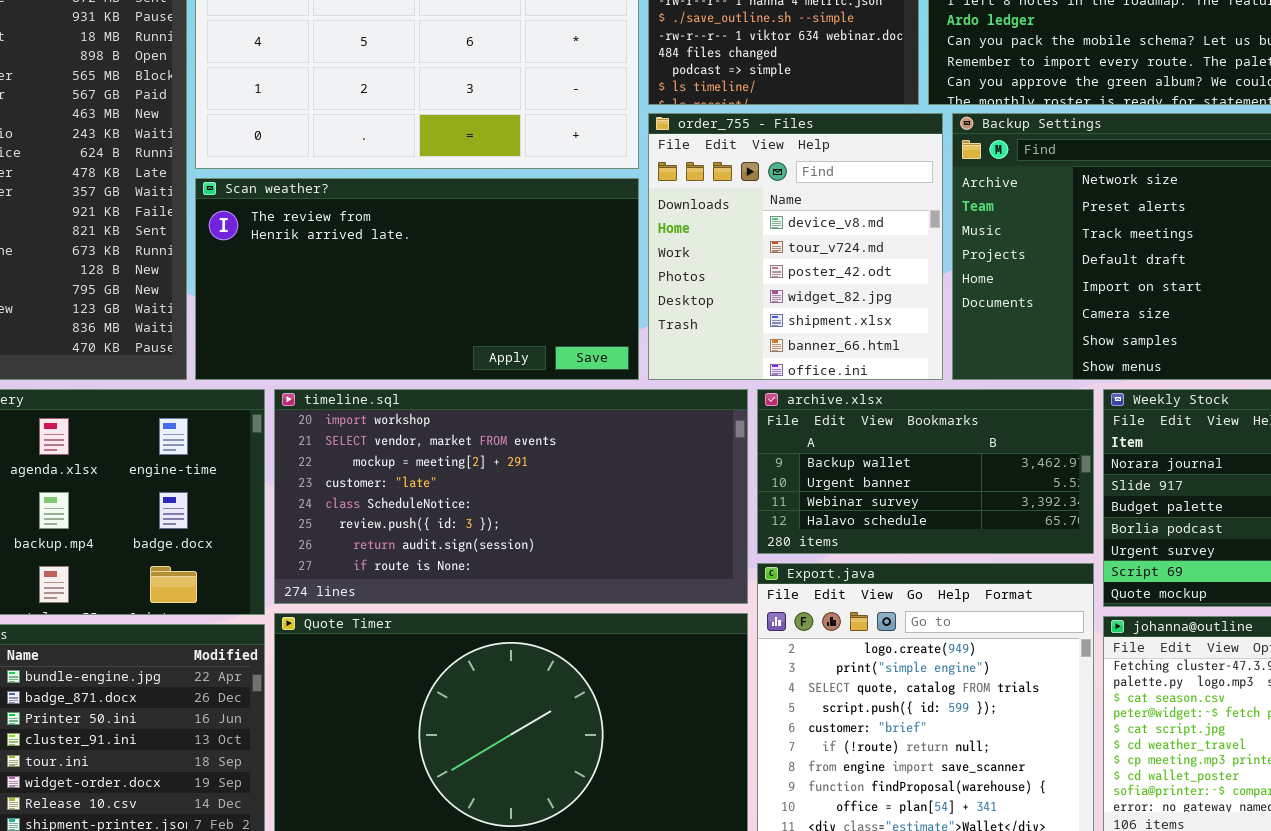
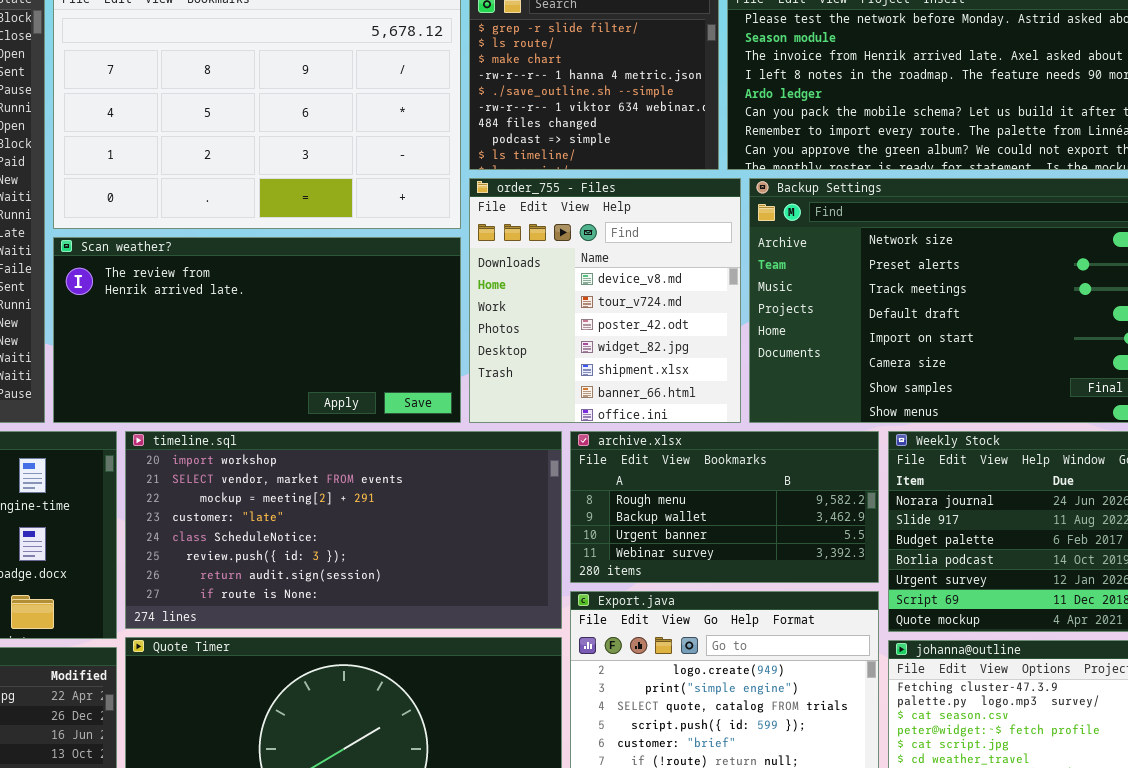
archive.xlsx: [757,389,1094,554] -> [570,431,879,583], scrolled up 1 row

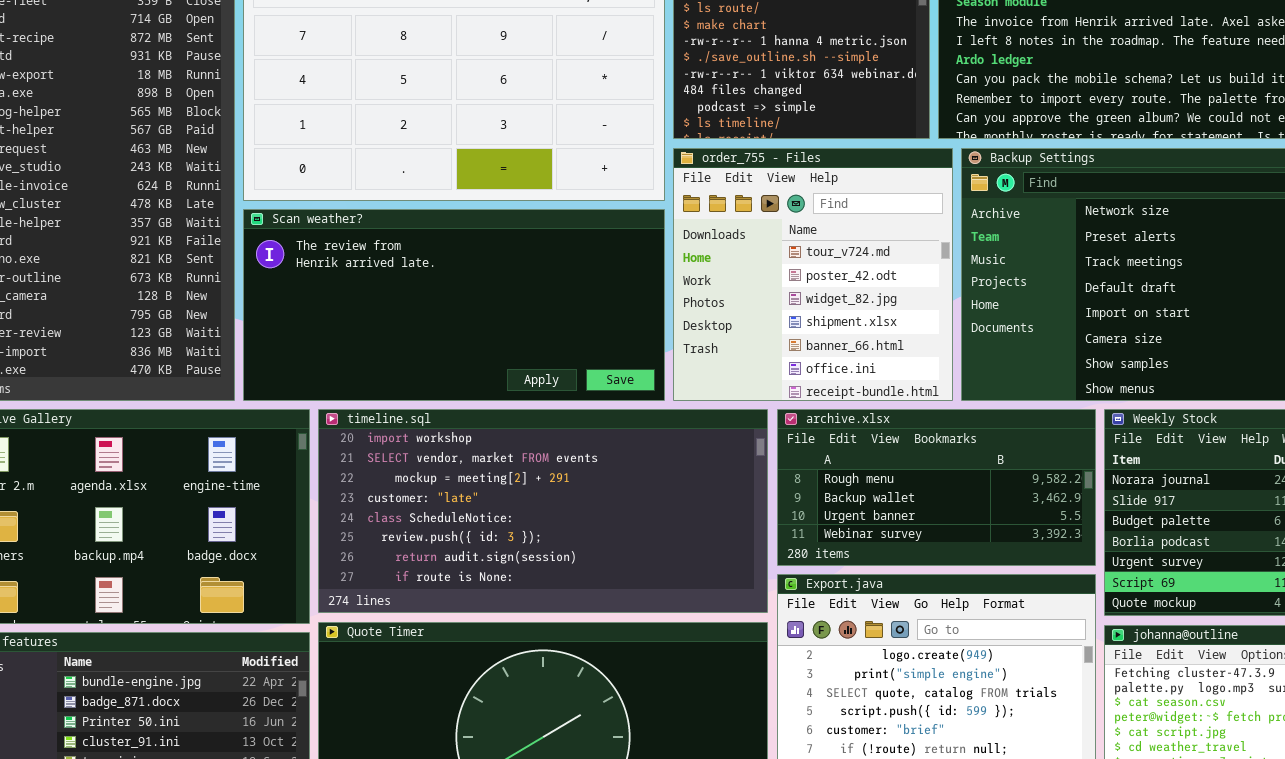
order_755 - Files: [469,178,741,423] -> [673,148,953,401], scrolled down 1 row

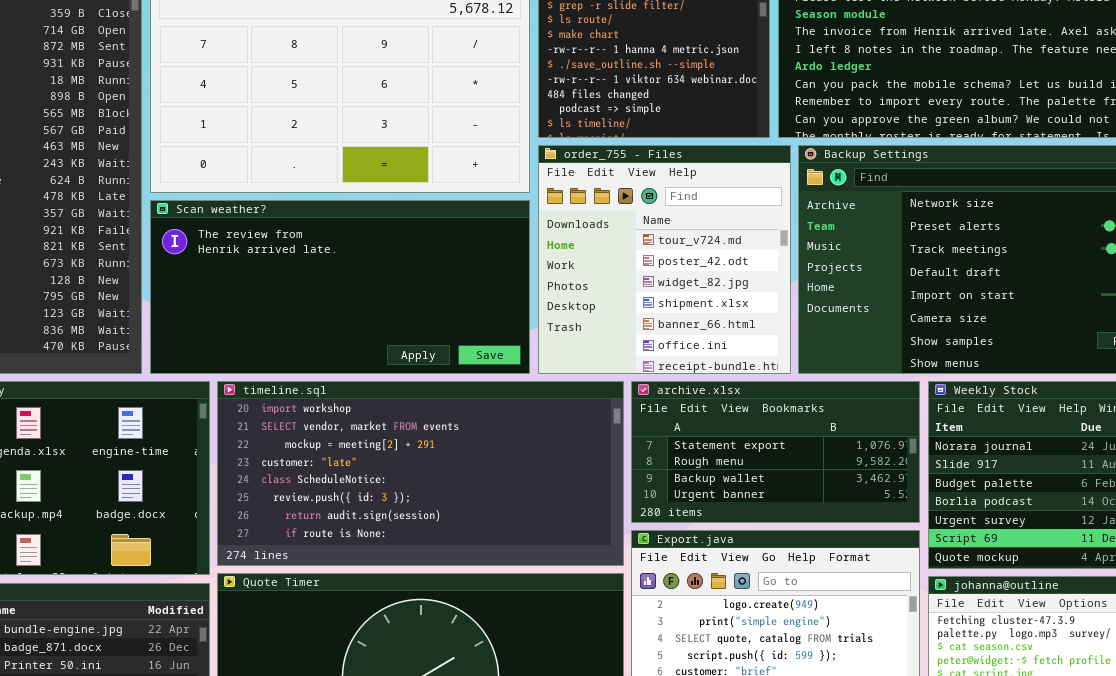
archive.xlsx: [777,409,1096,566] -> [631,381,920,523], scrolled up 1 row

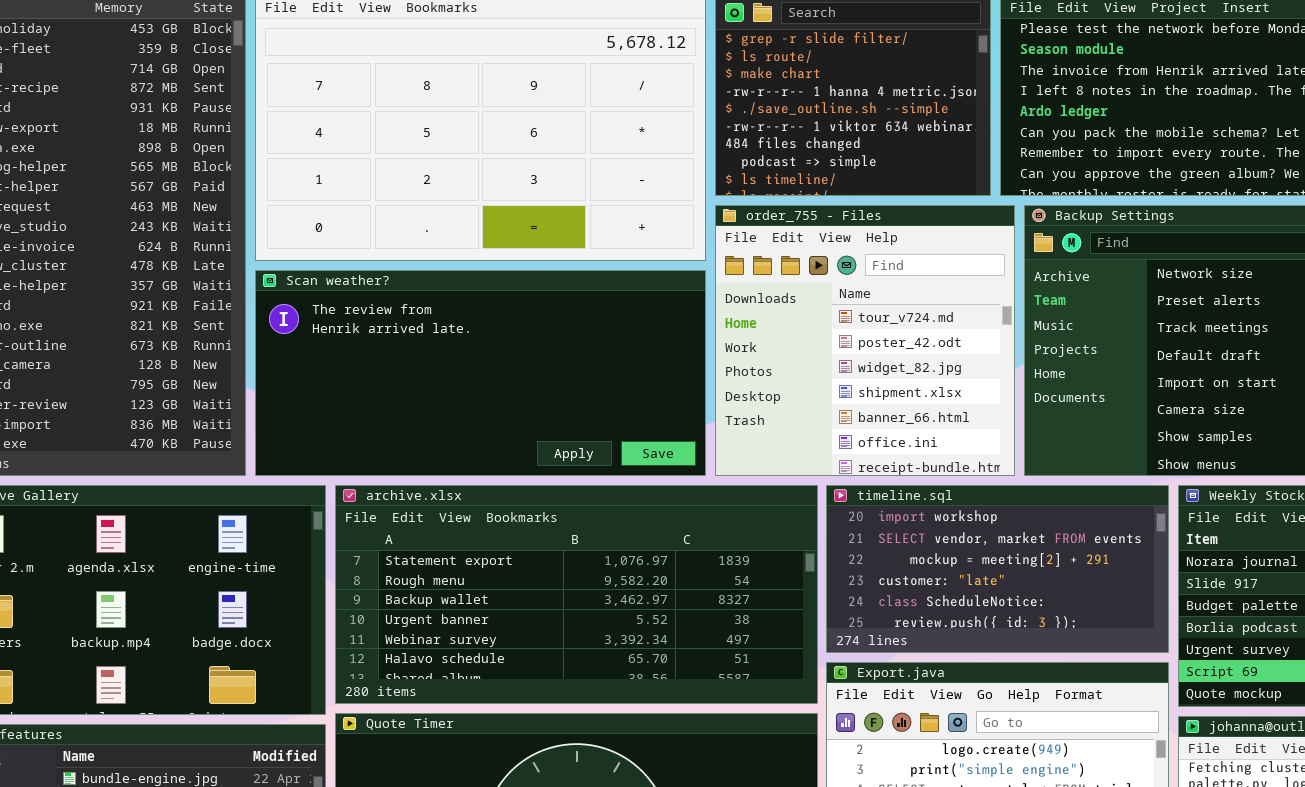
timeline.sql: [217,381,624,566] -> [826,485,1169,653], moved, resized
archive.xlsx: [631,381,920,523] -> [335,485,818,704], moved, resized

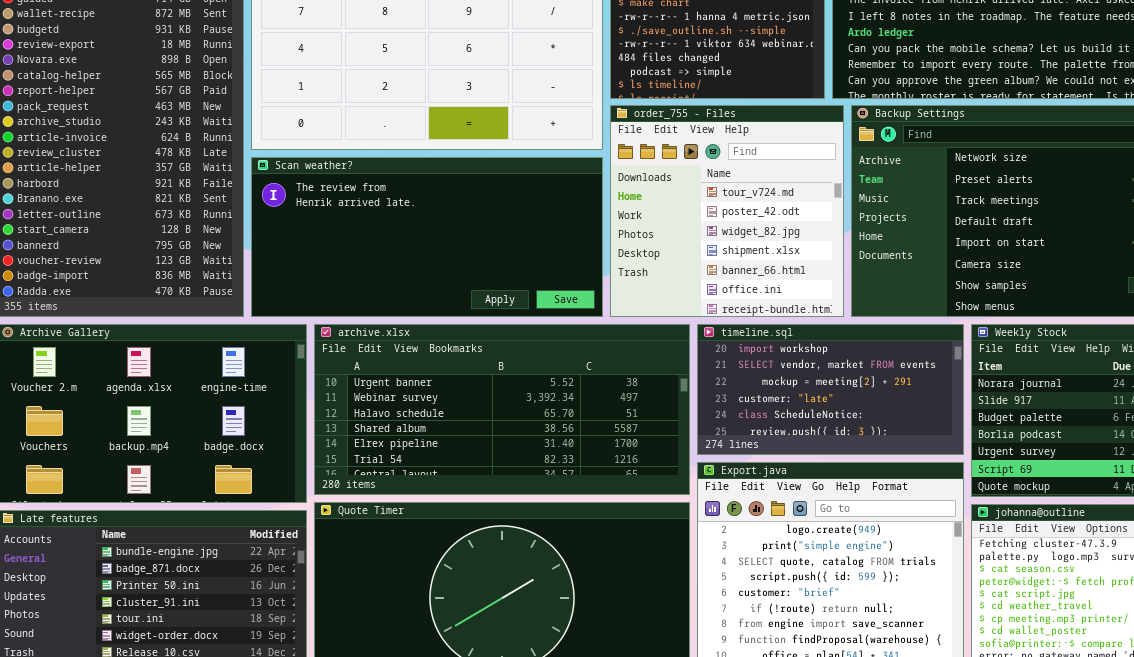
archive.xlsx: [335,485,818,704] -> [314,324,690,495], scrolled down 3 rows

